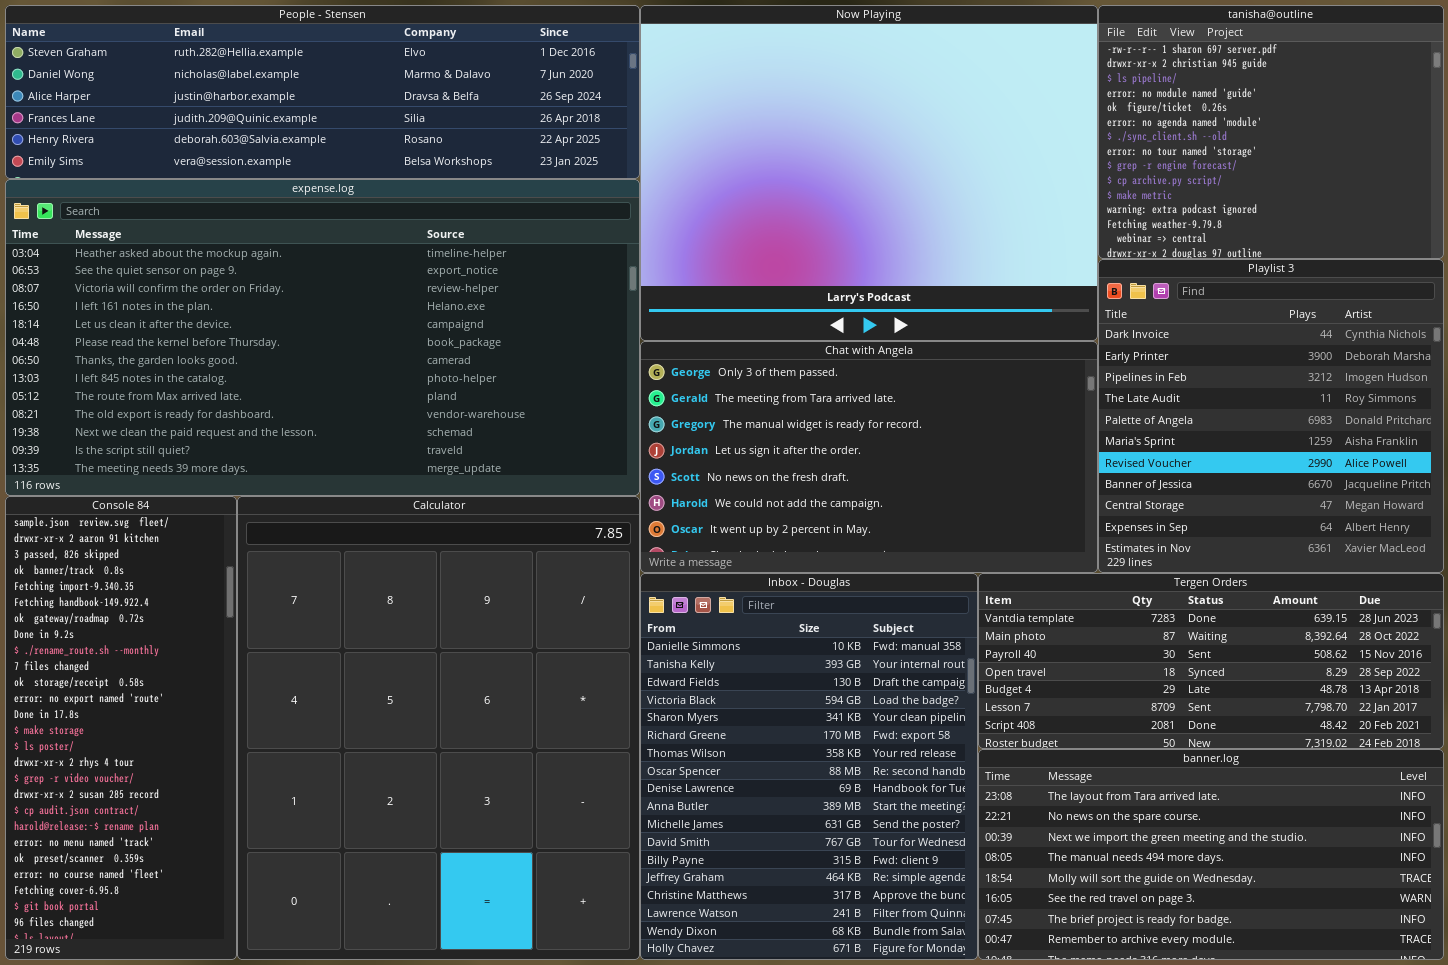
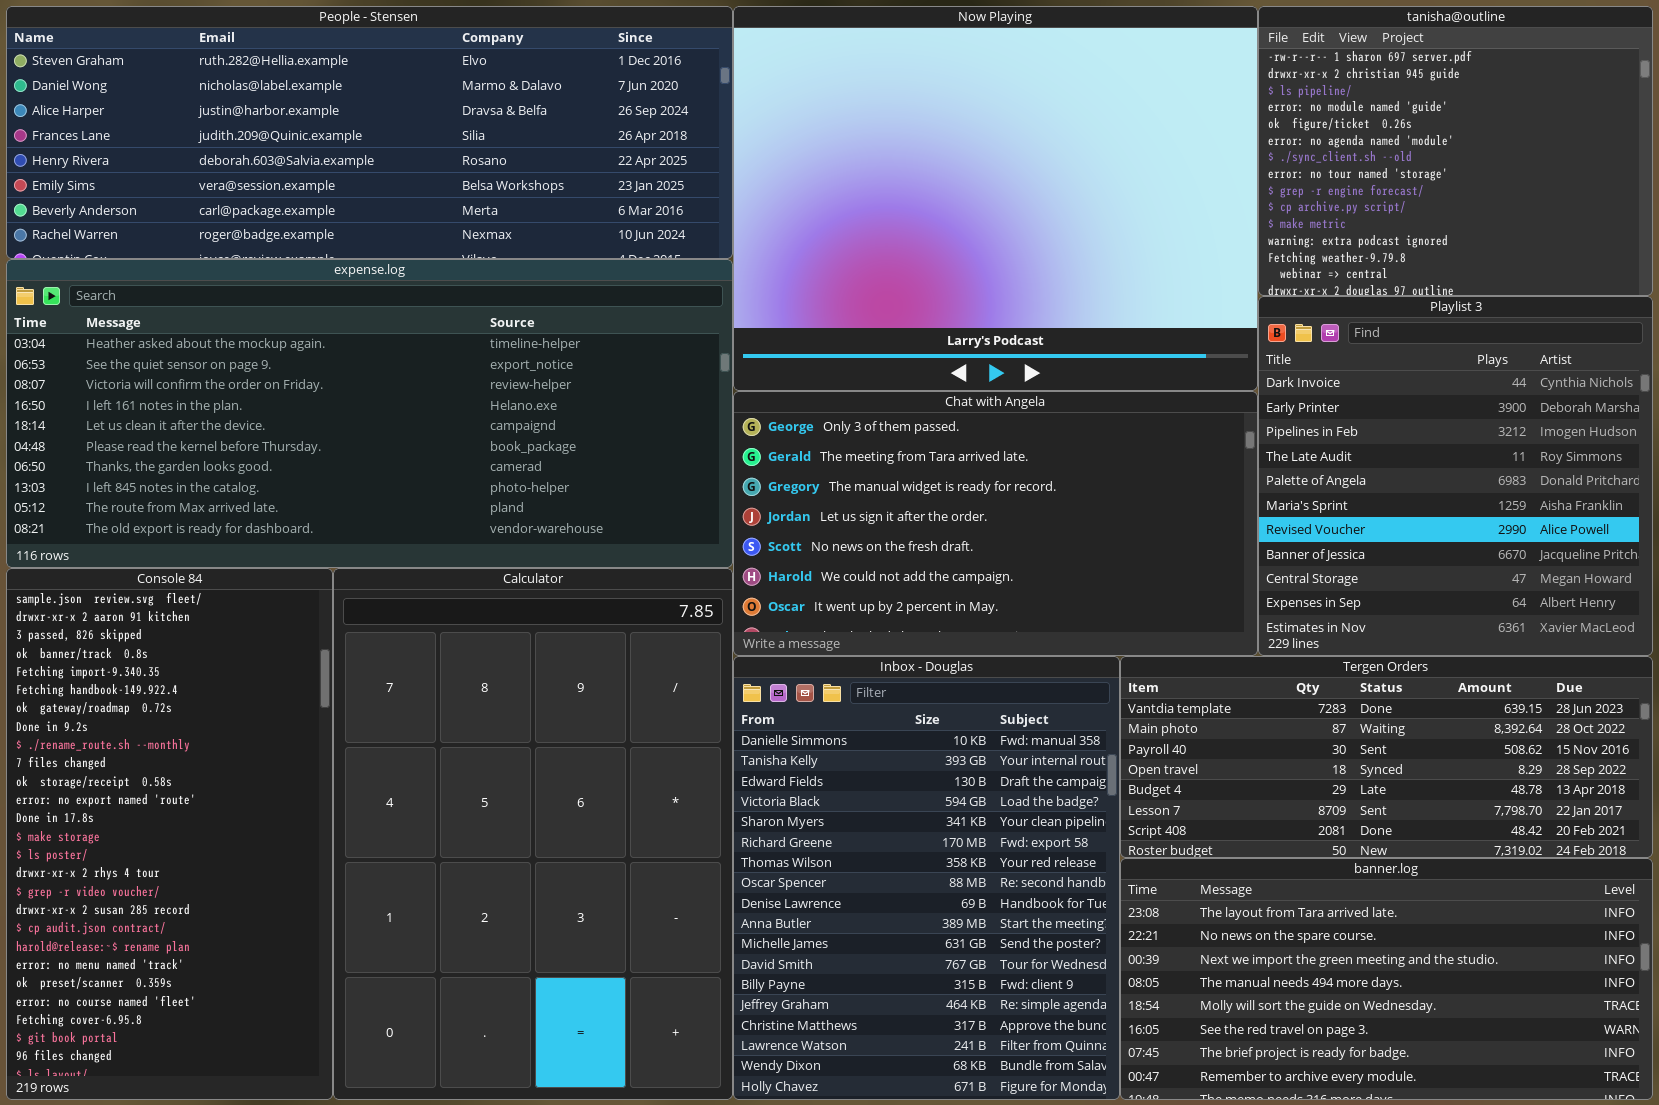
People - Stensen: [5,5,640,179] -> [6,6,733,259], resized
expense.log: [5,179,640,496] -> [6,259,733,568], resized
Console 84: [5,496,237,960] -> [6,568,333,1100], resized
Calculator: [237,496,640,960] -> [333,568,733,1100], resized

